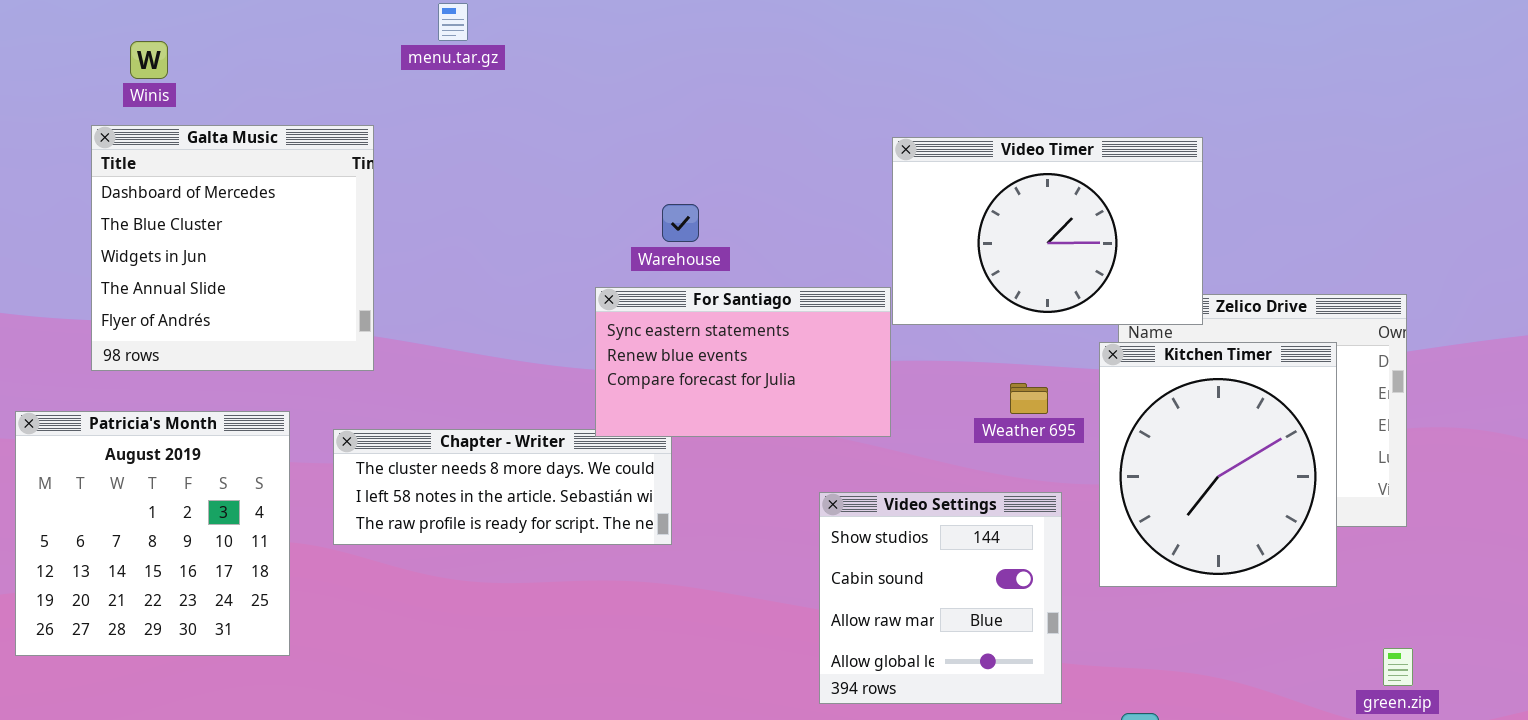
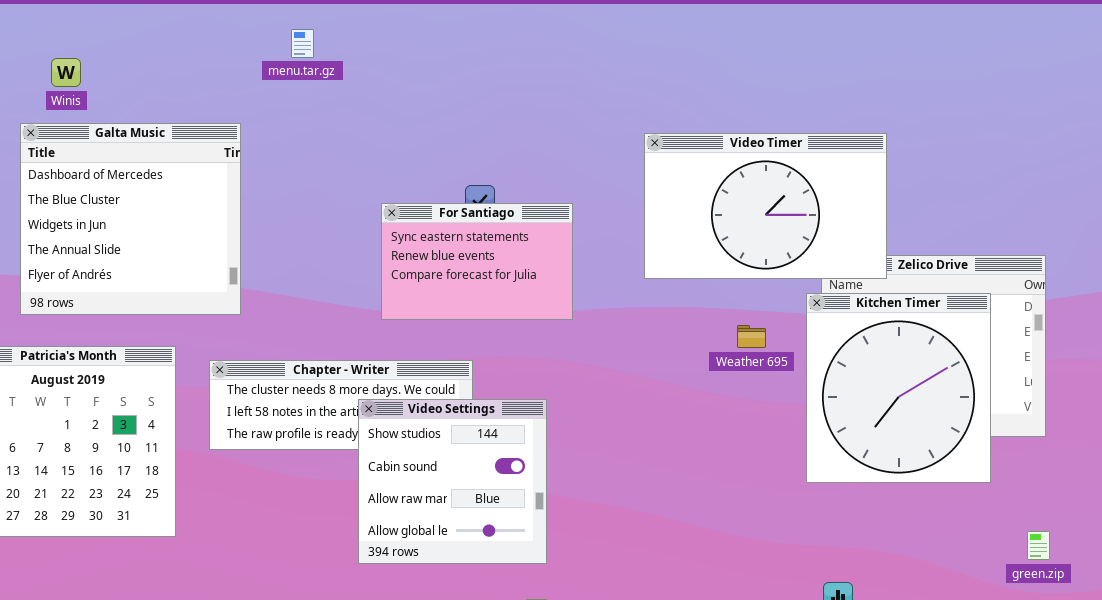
For Santiago: [595,287,891,437] -> [381,203,573,320], moved, resized
Video Settings: [819,492,1062,704] -> [358,399,547,564], moved

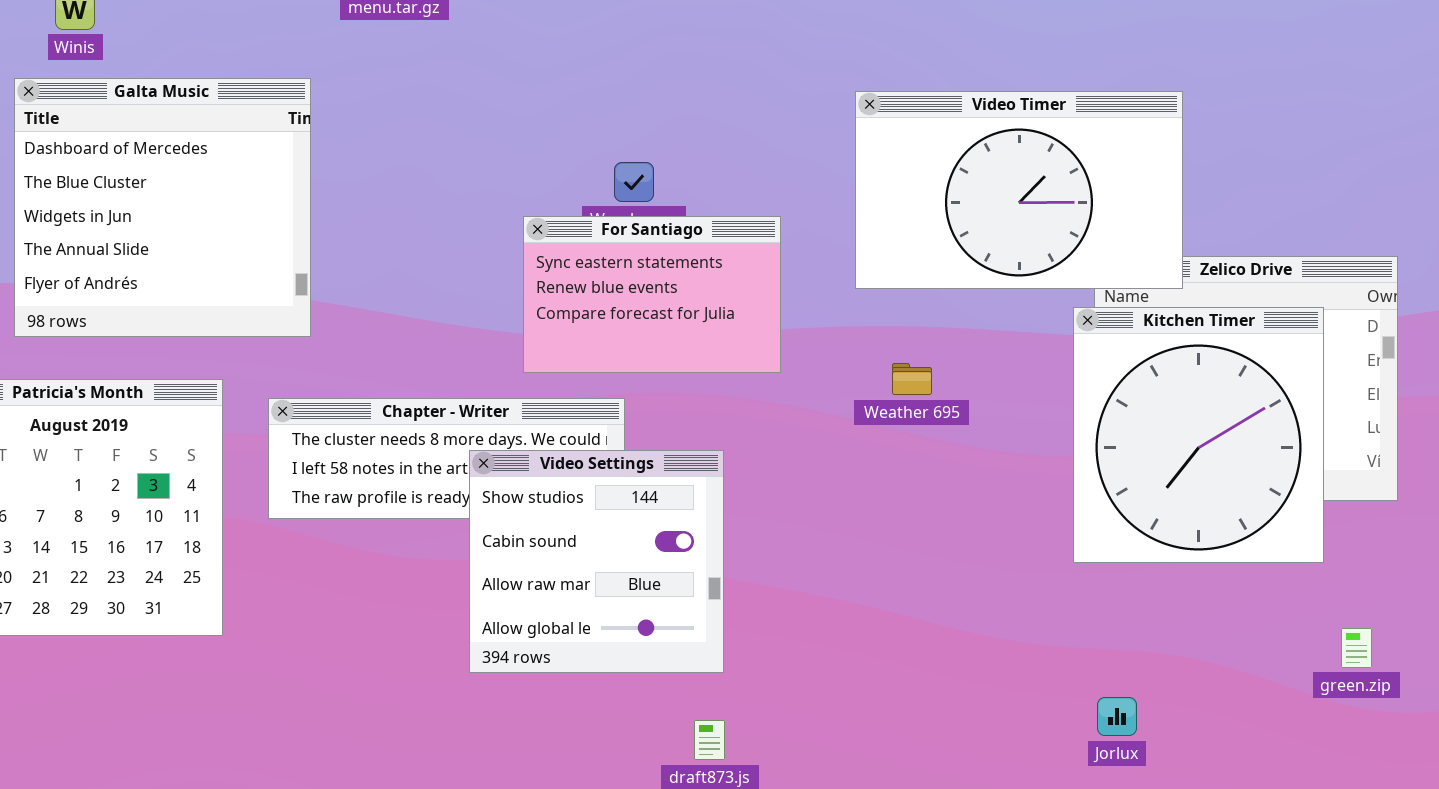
For Santiago: [381,203,573,320] -> [523,216,781,373], moved
Weather 695: [737,325,766,348] -> [892,363,932,395], moved
green.zip: [1027,531,1050,560] -> [1341,628,1372,668], moved

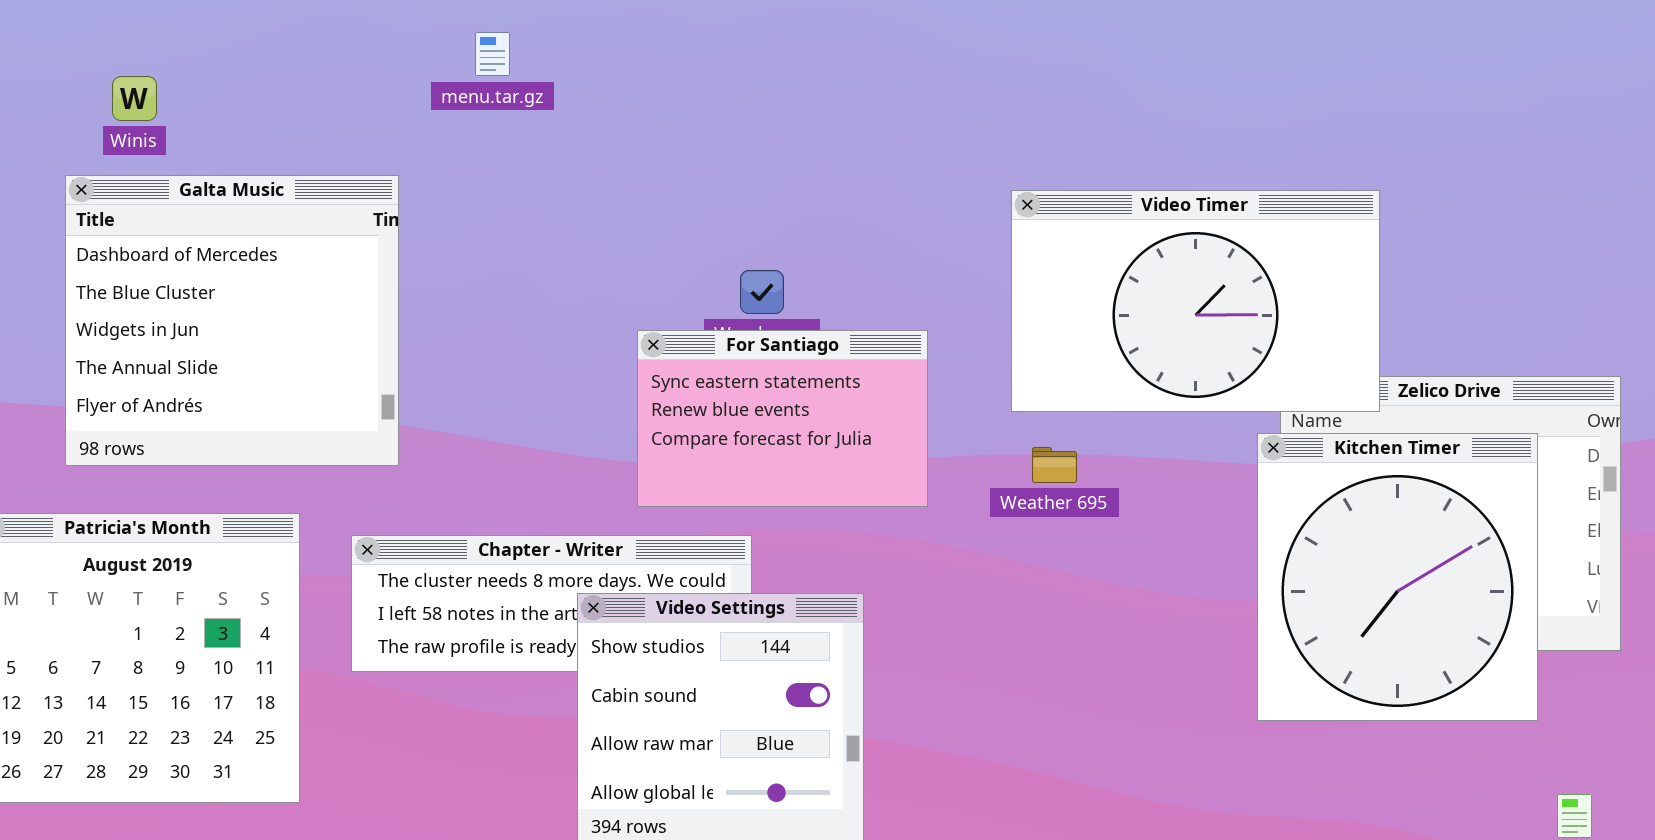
Weather 695: [892,363,932,395] -> [1032,447,1077,483], moved

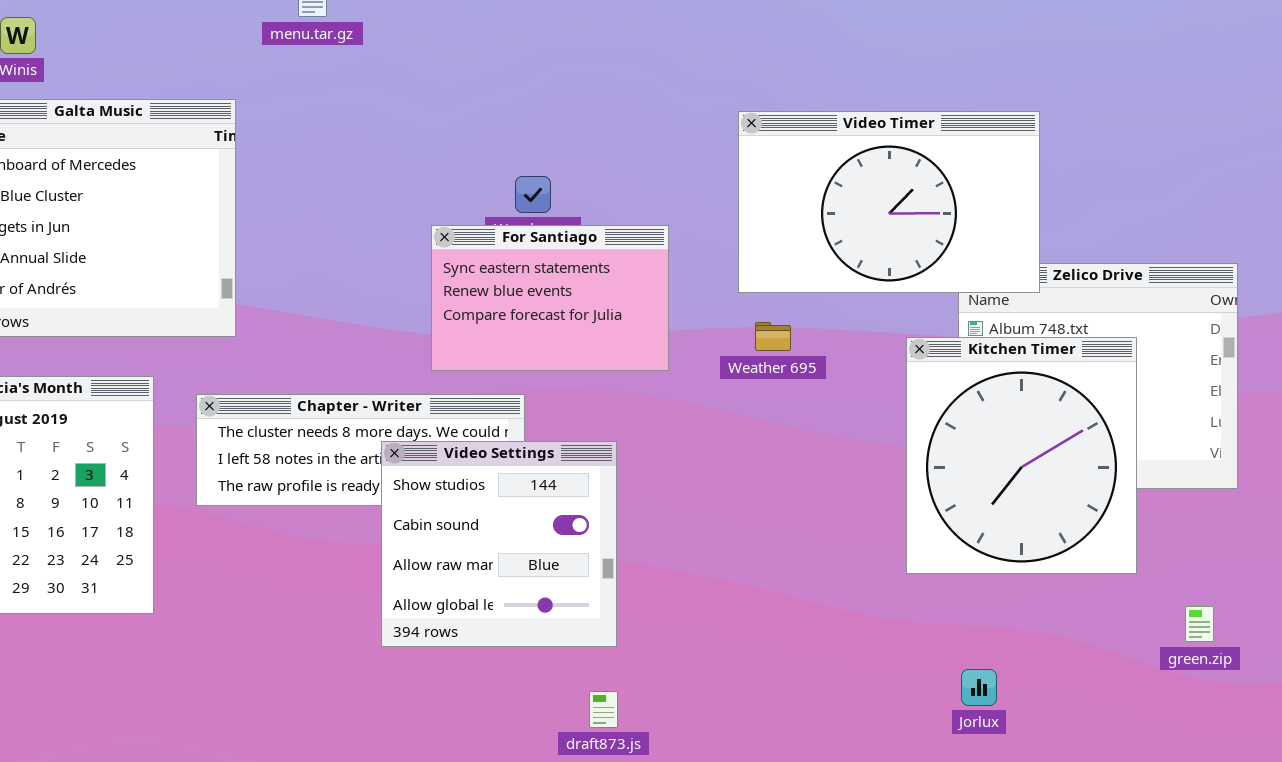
Kitchen Timer: [1257,433,1538,721] -> [906,337,1137,574], moved

